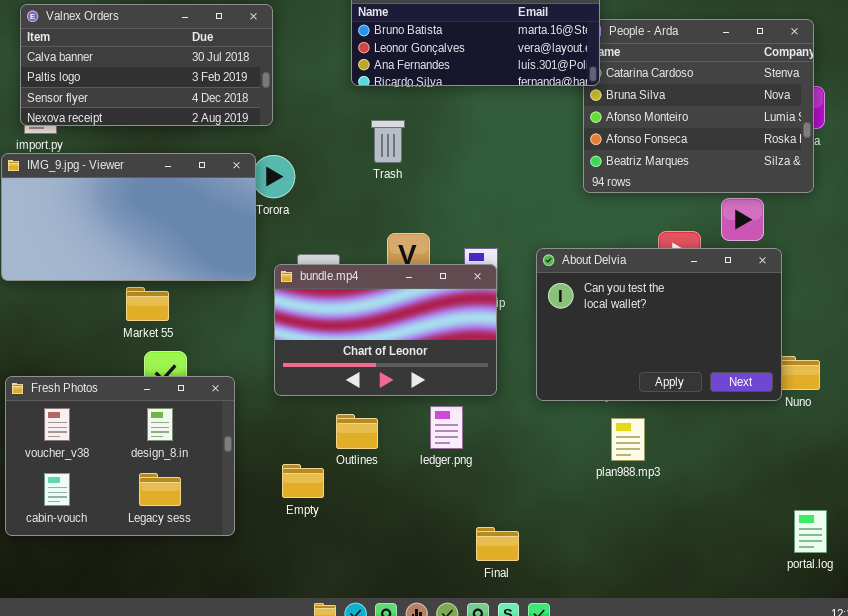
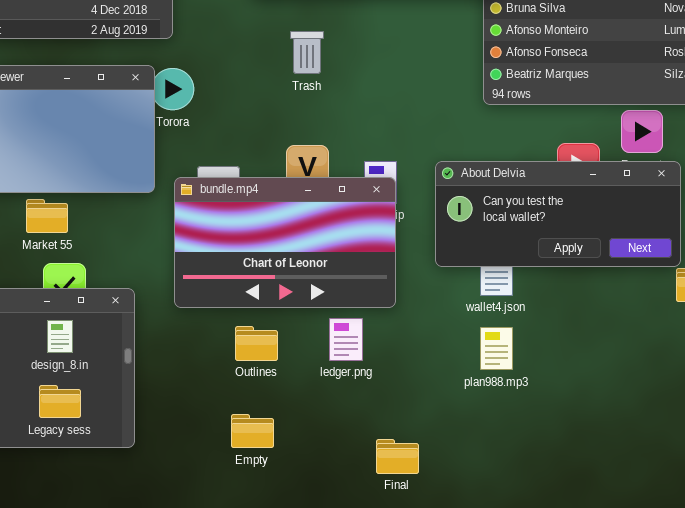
Trash: [371,120,405,163] -> [290,31,324,74], moved
About Delvia: [536,248,782,401] -> [435,161,681,267], resized
plan988.mp3: [611,418,645,461] -> [480,327,513,370], moved
Empty: [282,464,324,498] -> [231,414,274,448], moved

